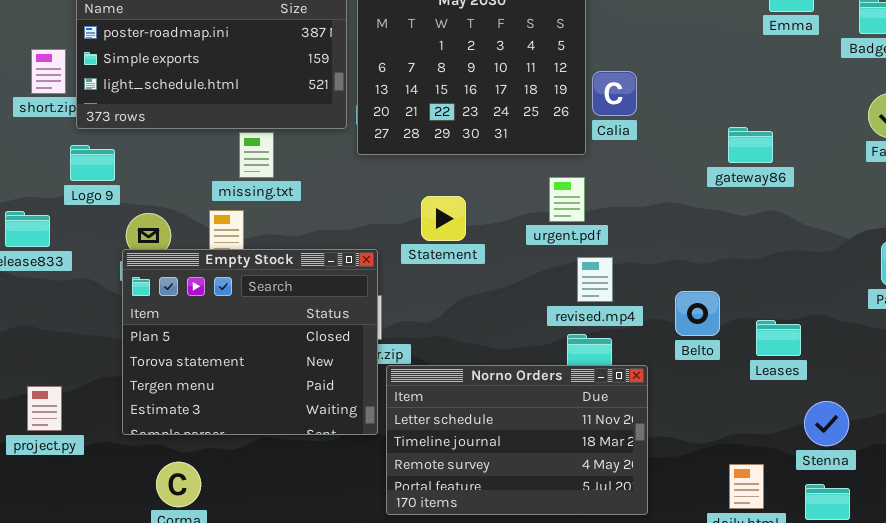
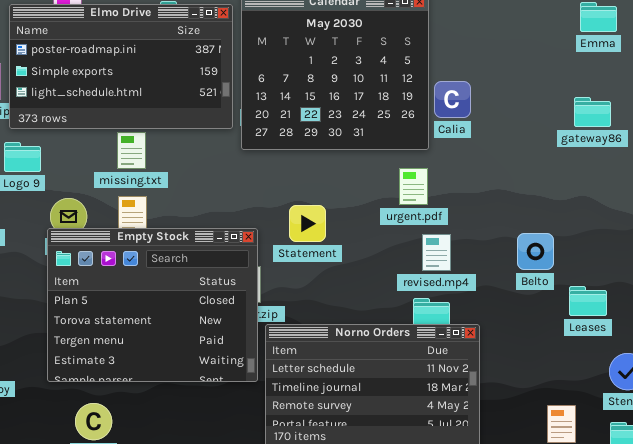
gateway86: [728,127,773,163] -> [574,97,611,127], moved
missing.txt: [239,132,274,178] -> [117,132,146,169], moved
Statement: [421,196,466,241] -> [289,205,326,242], moved
Belto: [675,291,720,336] -> [517,233,554,270], moved

